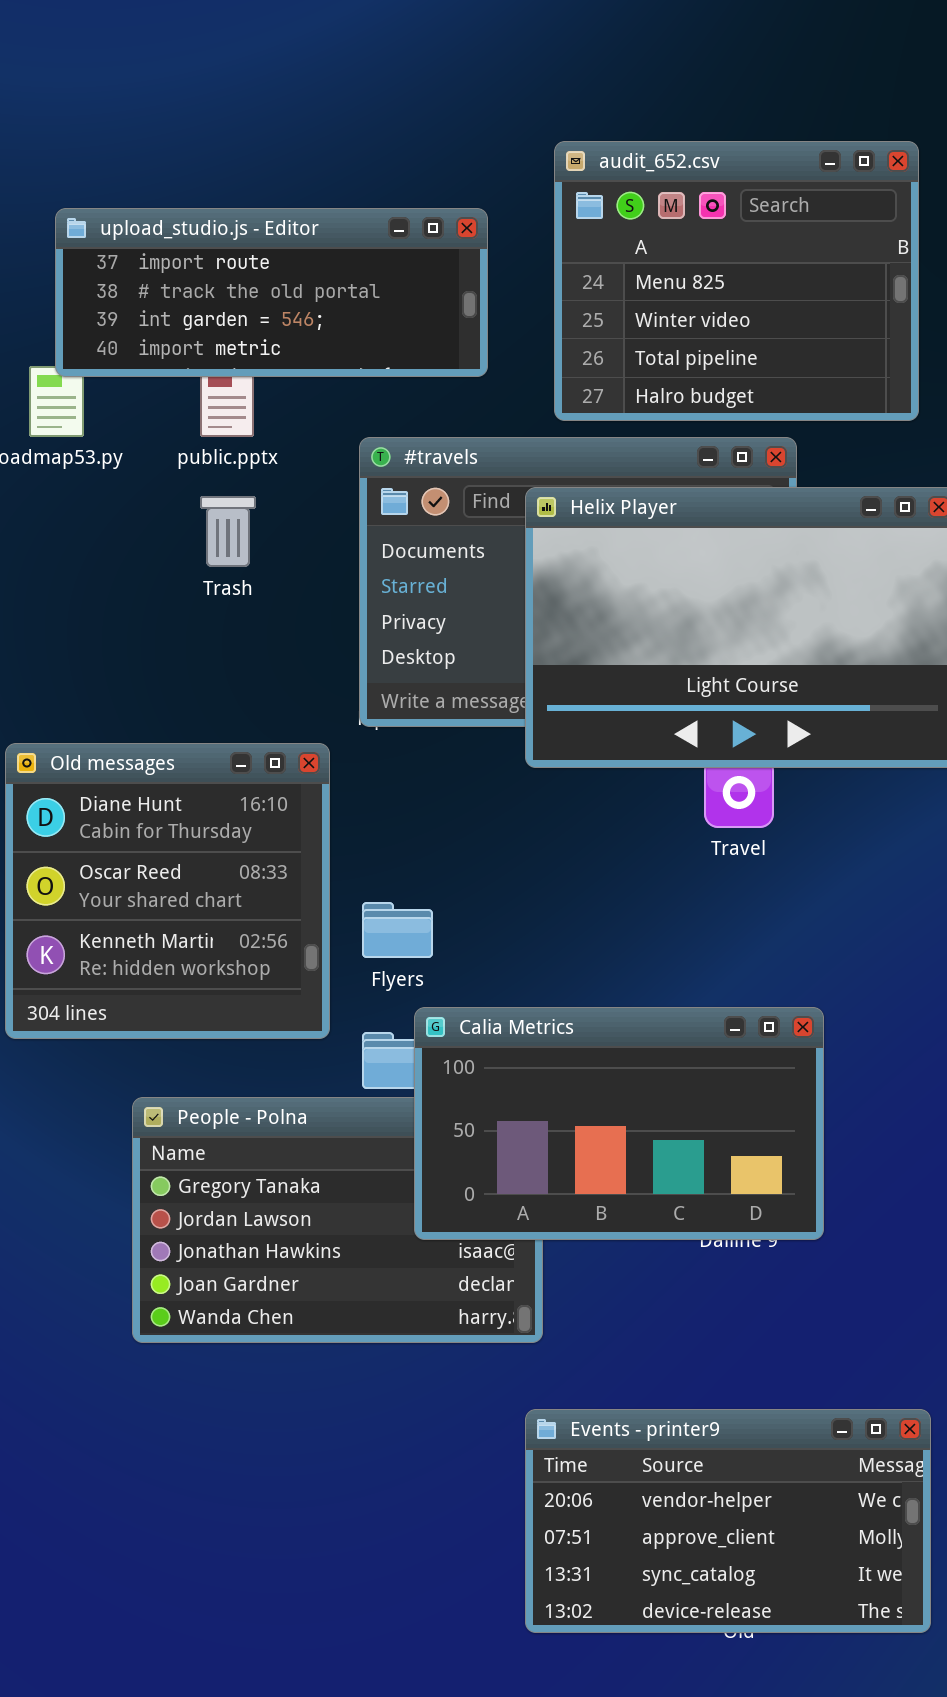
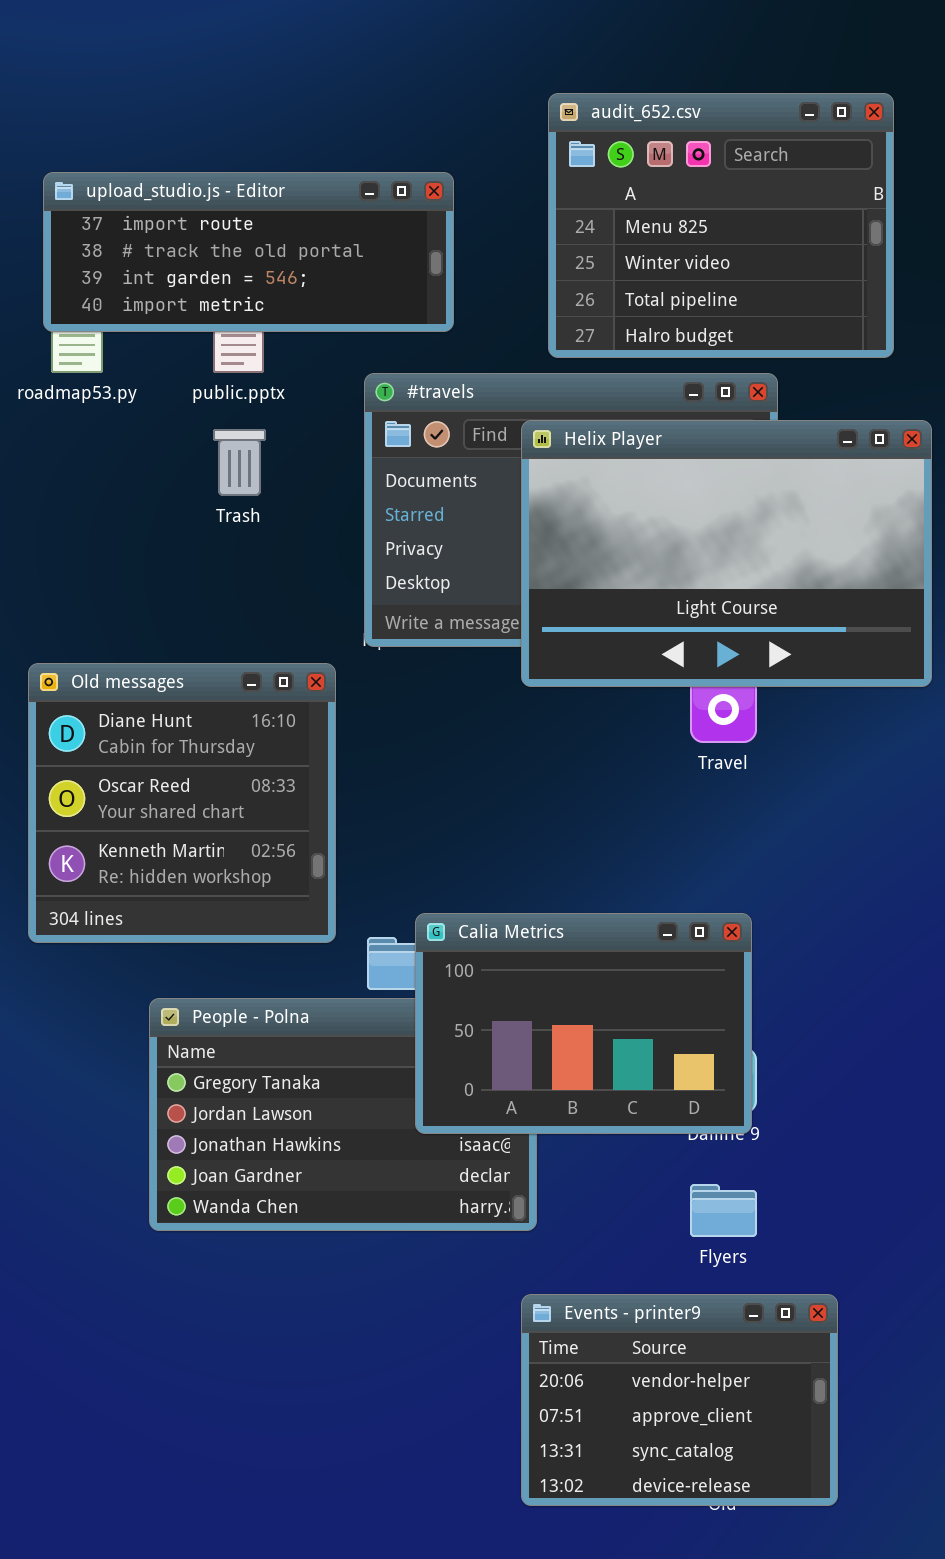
upload_studio.js - Editor: [55,208,488,377] -> [43,172,454,332], moved
Flyers: [362,902,433,958] -> [690,1184,757,1237], moved
Calia Metrics: [414,1007,824,1240] -> [415,913,752,1134], resized
Events - printer9: [525,1409,931,1633] -> [521,1294,838,1506], resized

